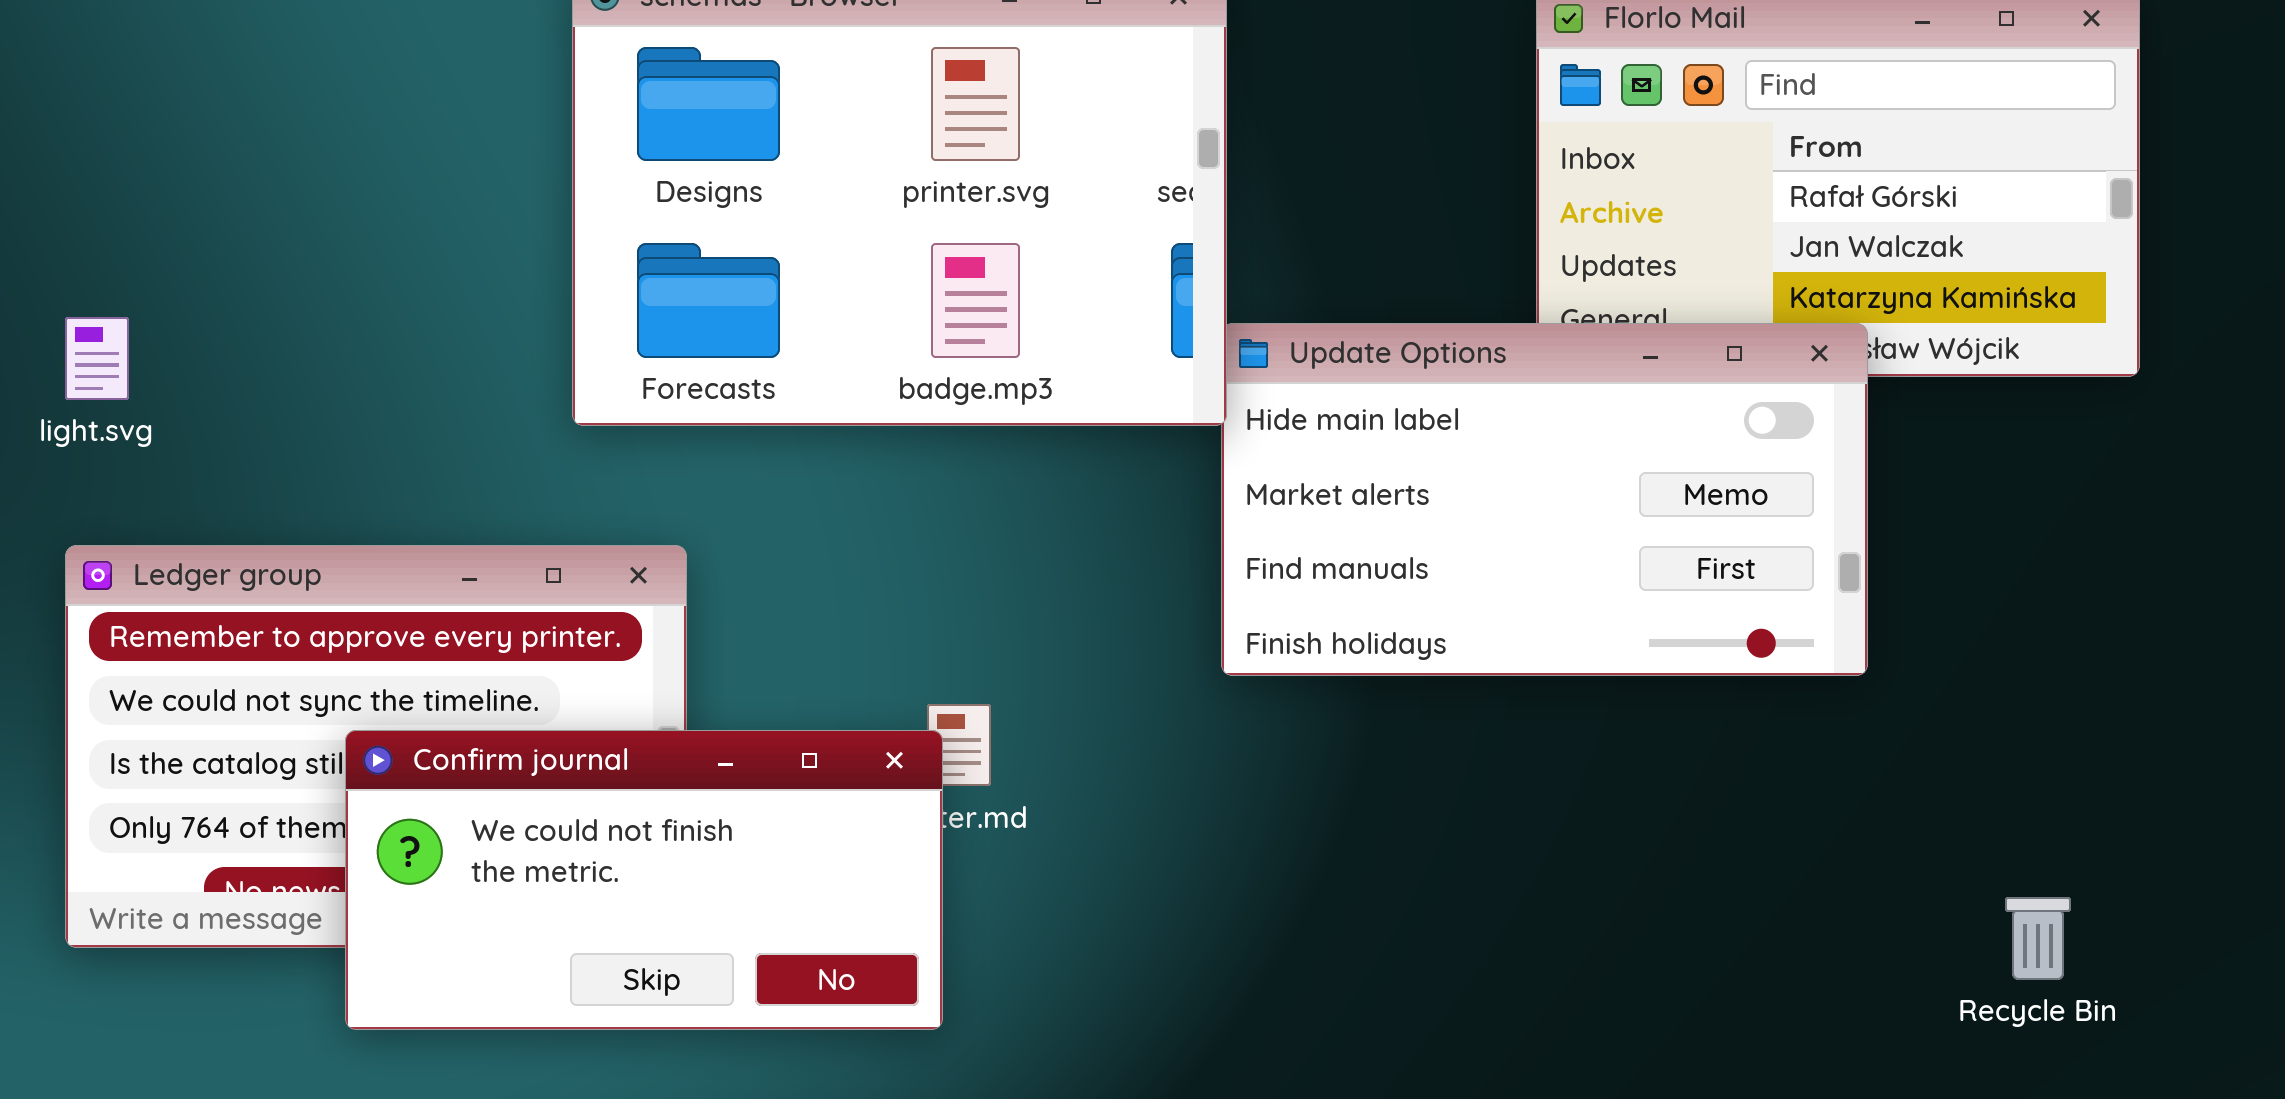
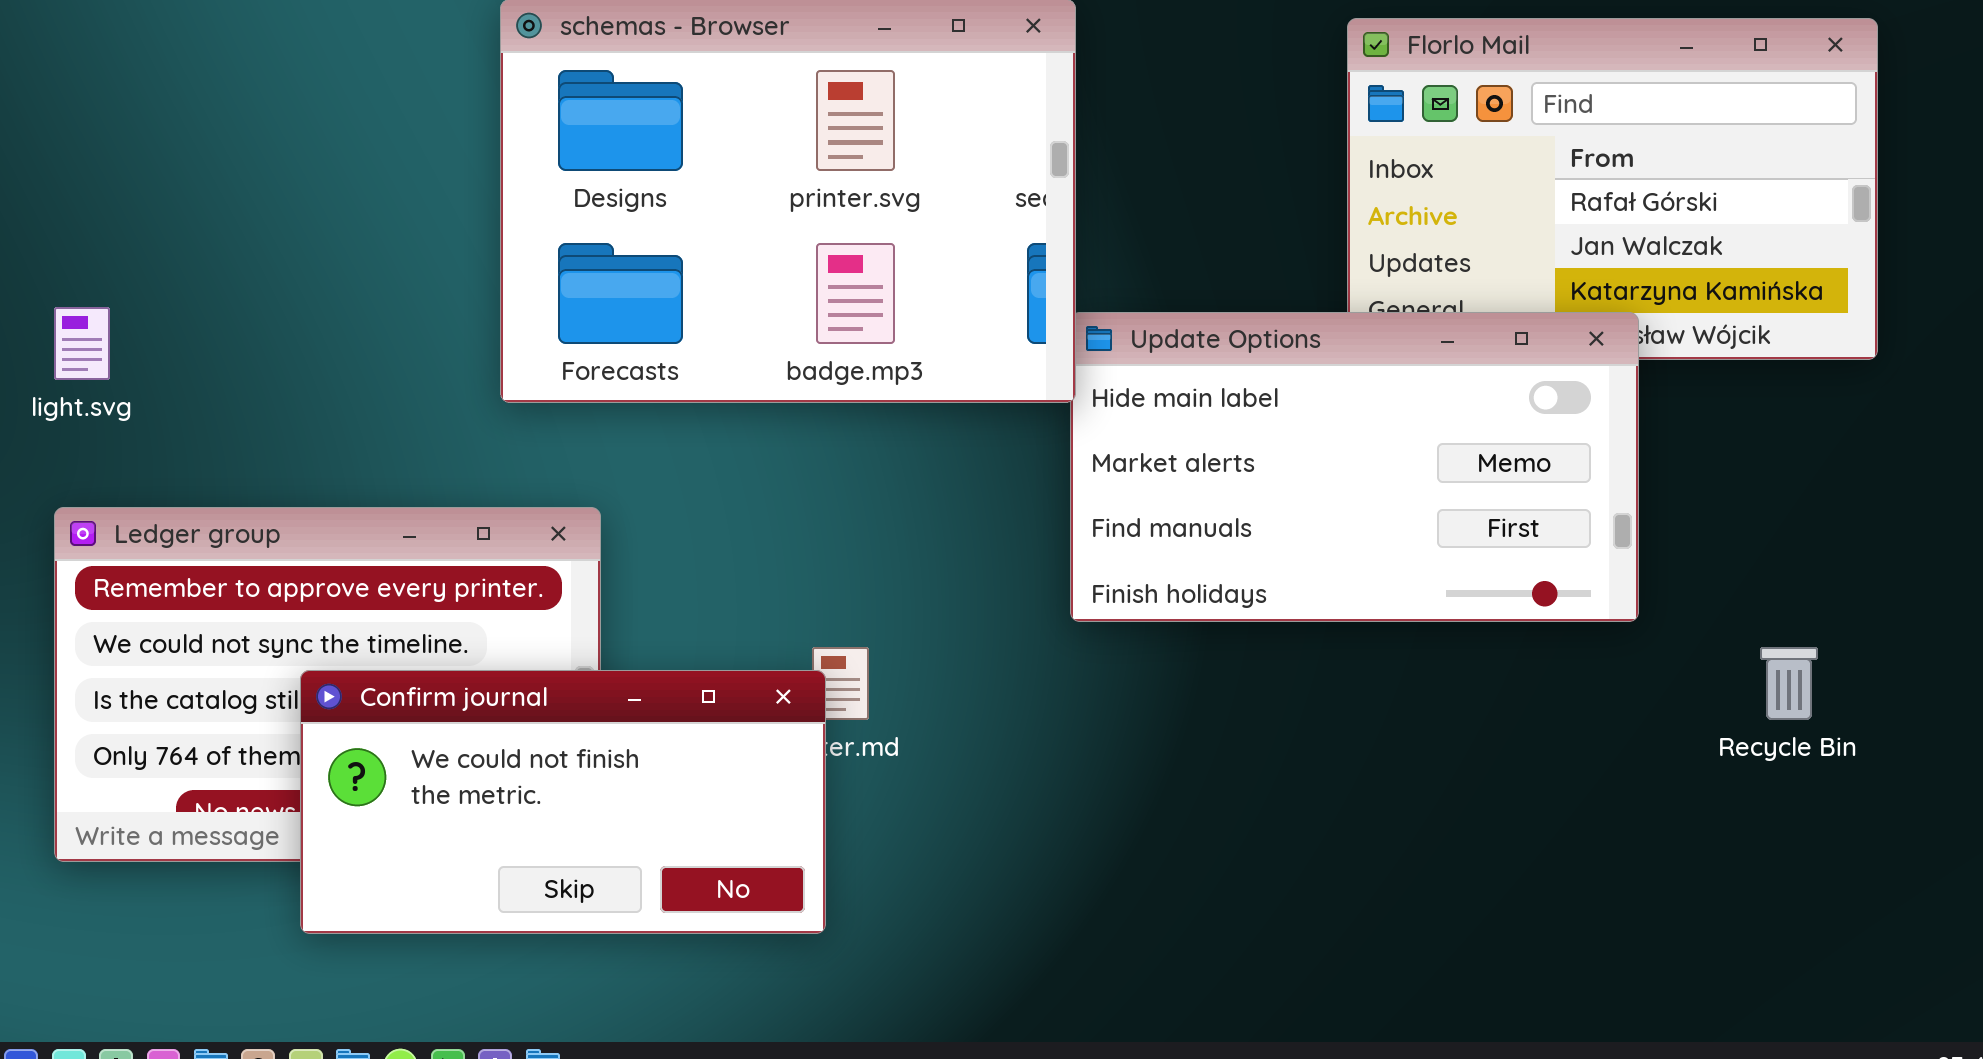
Recycle Bin: [2005,897,2071,980] -> [1760,647,1818,720], moved

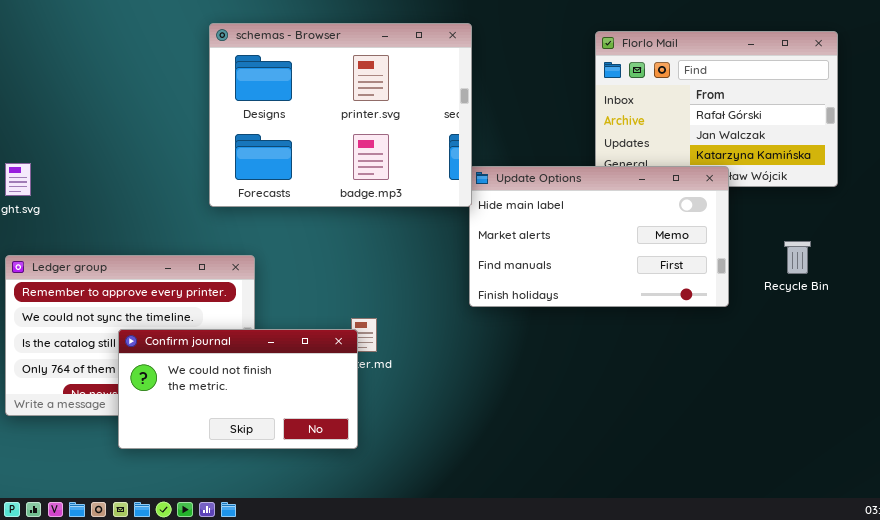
Recycle Bin: [1760,647,1818,720] -> [784,241,811,274], moved

